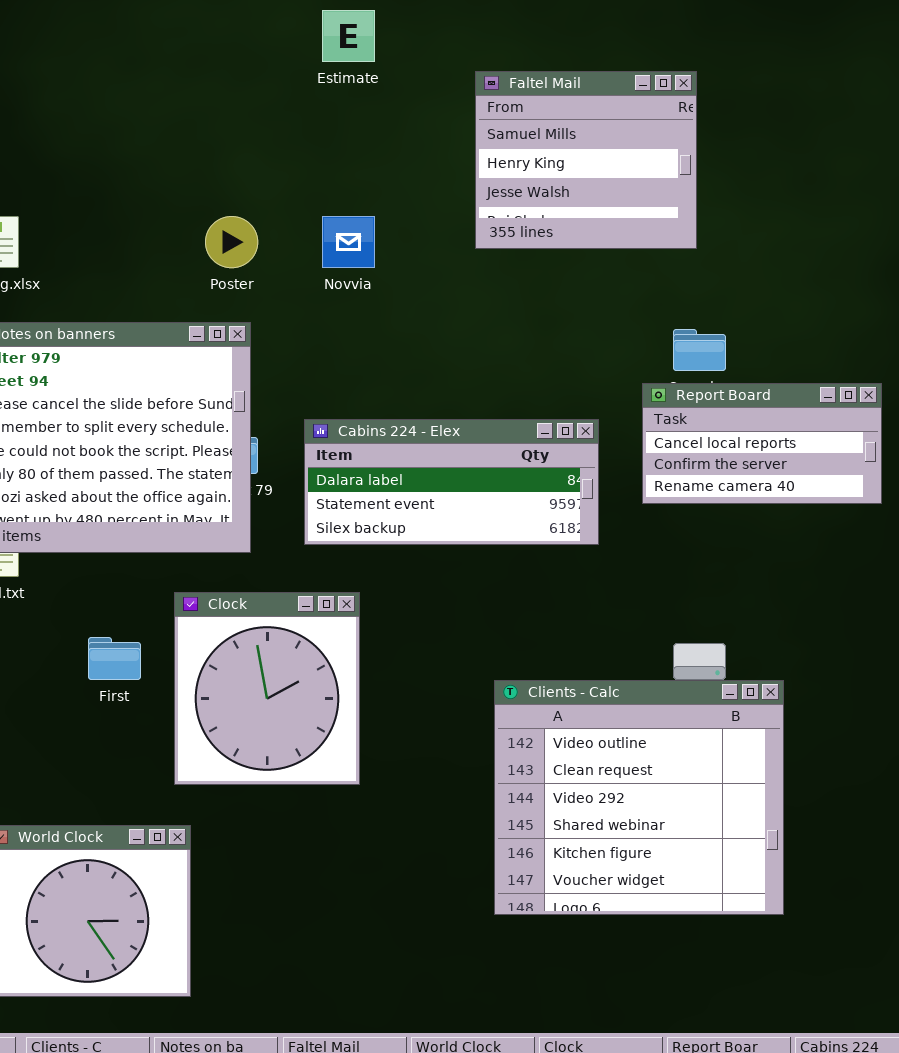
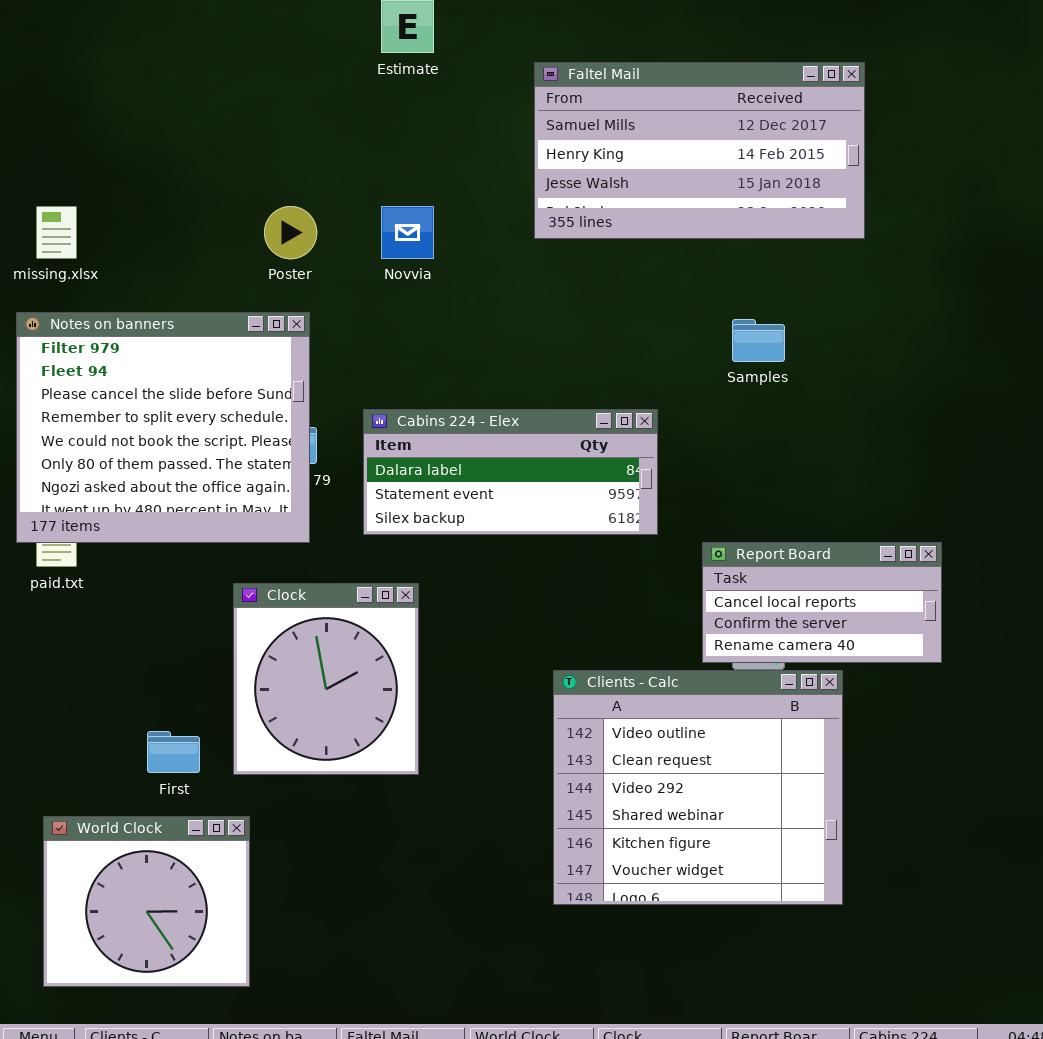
Faltel Mail: [475,71,697,249] -> [534,62,865,239], resized
Report Board: [642,383,882,504] -> [702,542,942,663], moved
First: [88,637,141,680] -> [147,731,200,773], moved

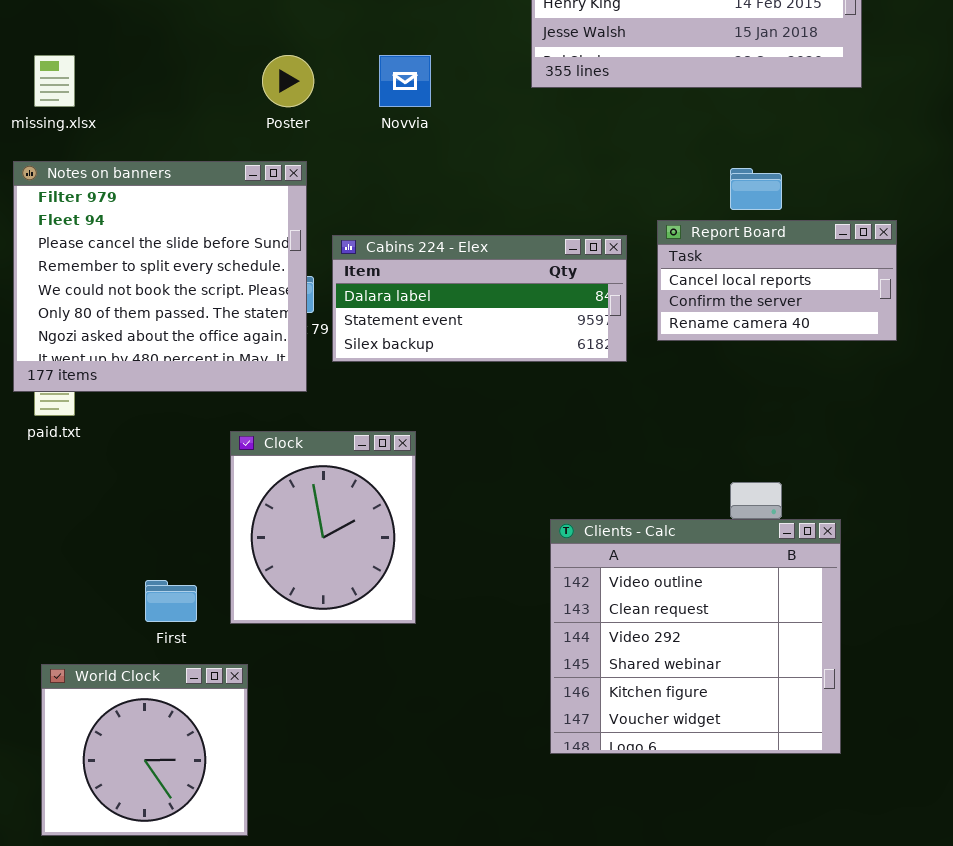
Cabins 224 - Elex: [363,409,658,535] -> [332,235,627,362], moved
Report Board: [702,542,942,663] -> [657,220,897,341], moved

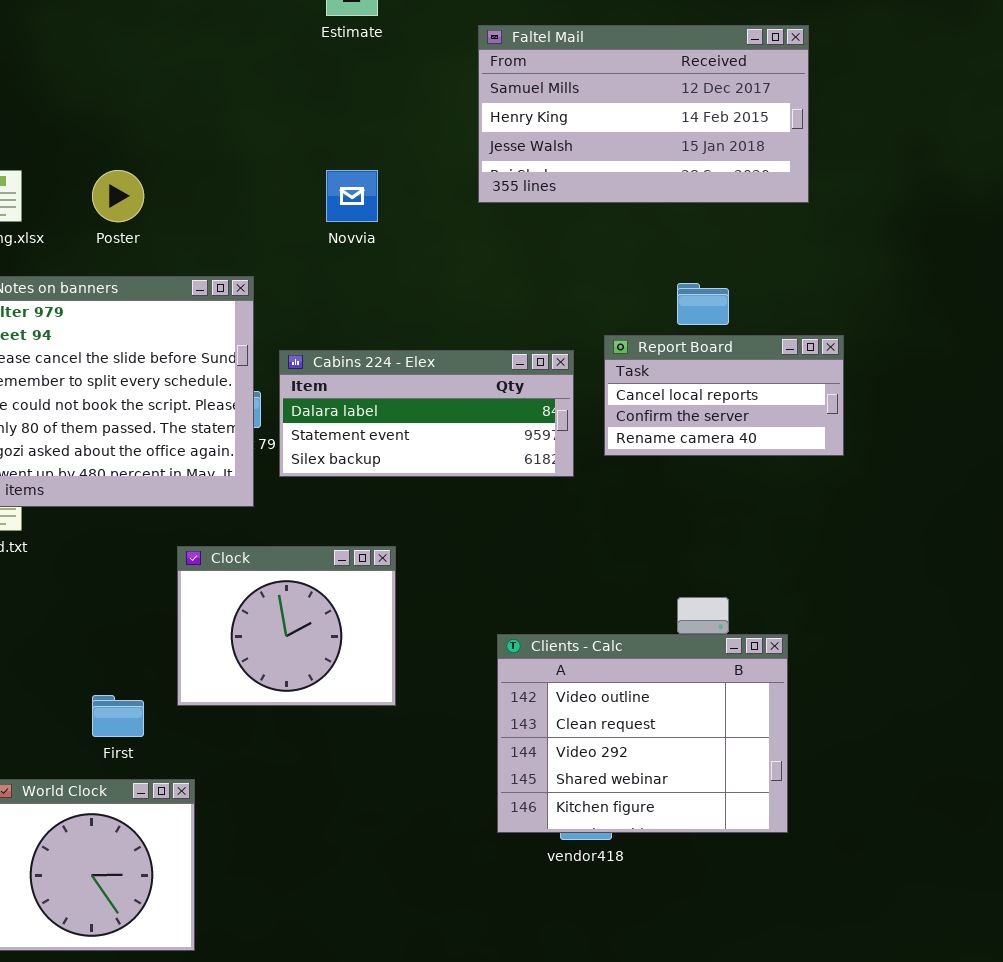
Poster: [262,55,314,107] -> [92,170,144,222], moved
Clock: [230,431,416,624] -> [177,546,396,706], resized
Clients - Calc: [550,519,841,754] -> [497,634,788,833], resized

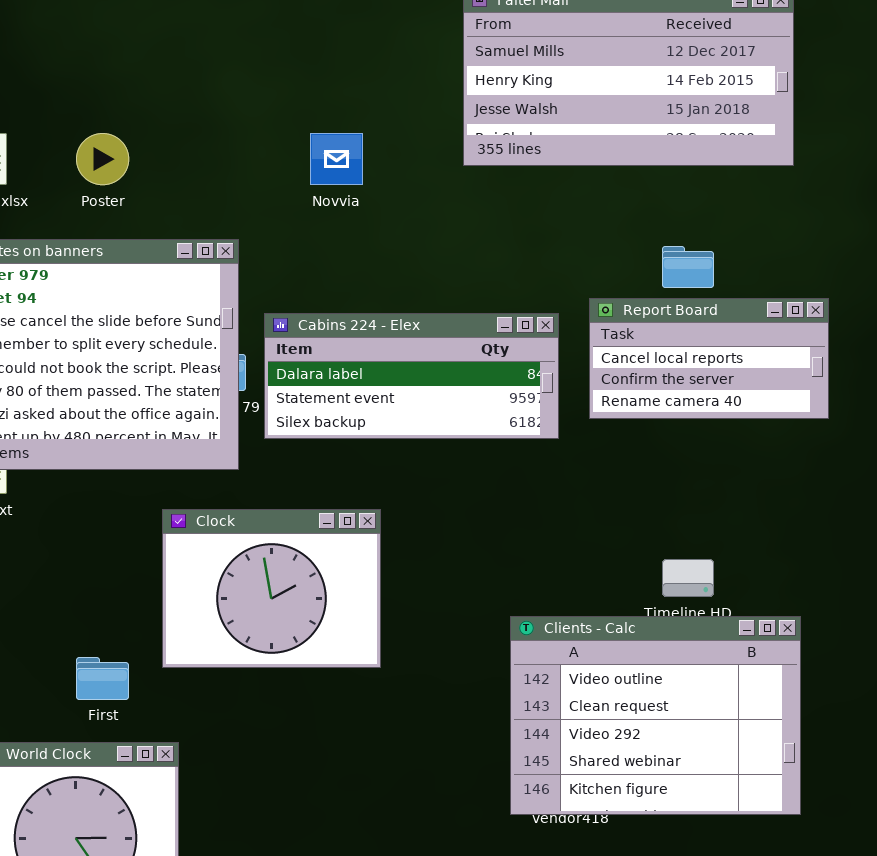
Clients - Calc: [497,634,788,833] -> [510,616,801,815], moved

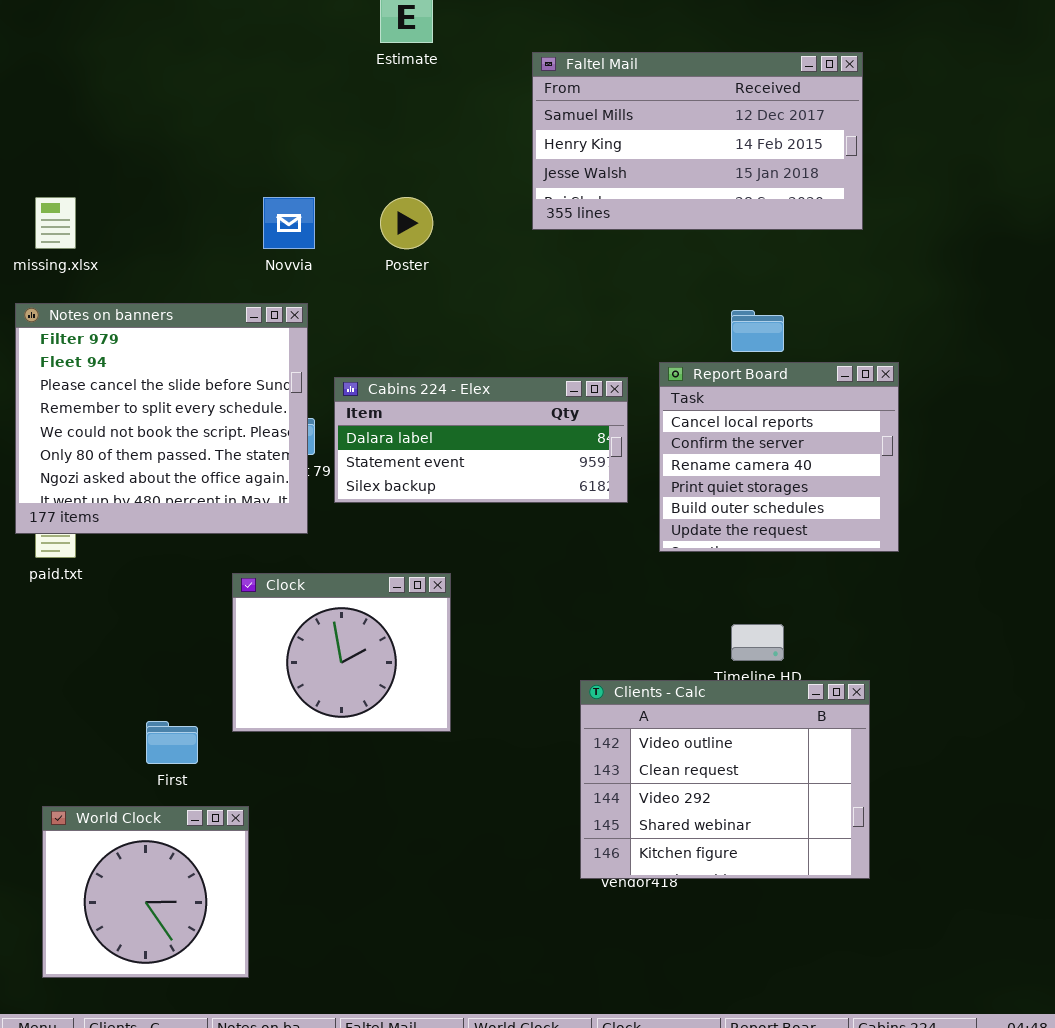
Poster: [76,133,129,185] -> [380,197,433,249], moved
Novvia: [310,133,363,185] -> [263,197,315,249], moved
Report Board: [589,298,829,419] -> [659,362,899,552], resized

